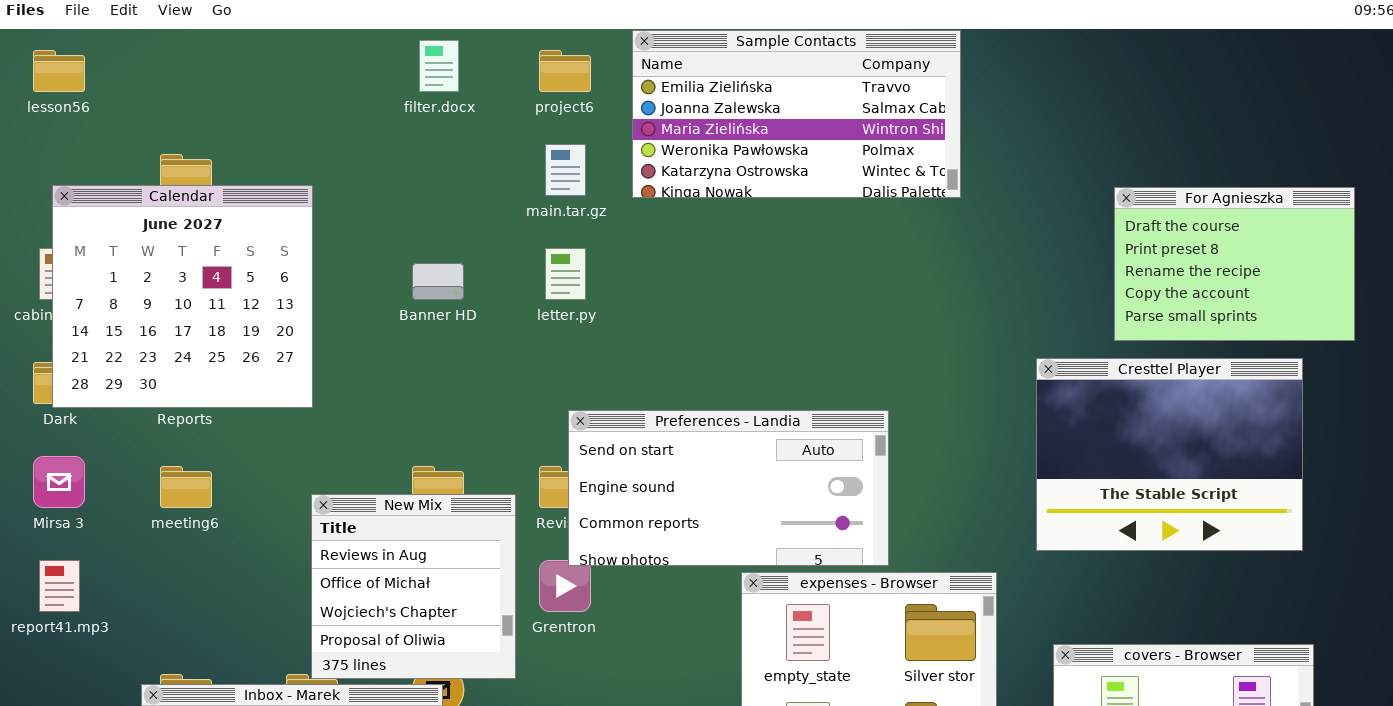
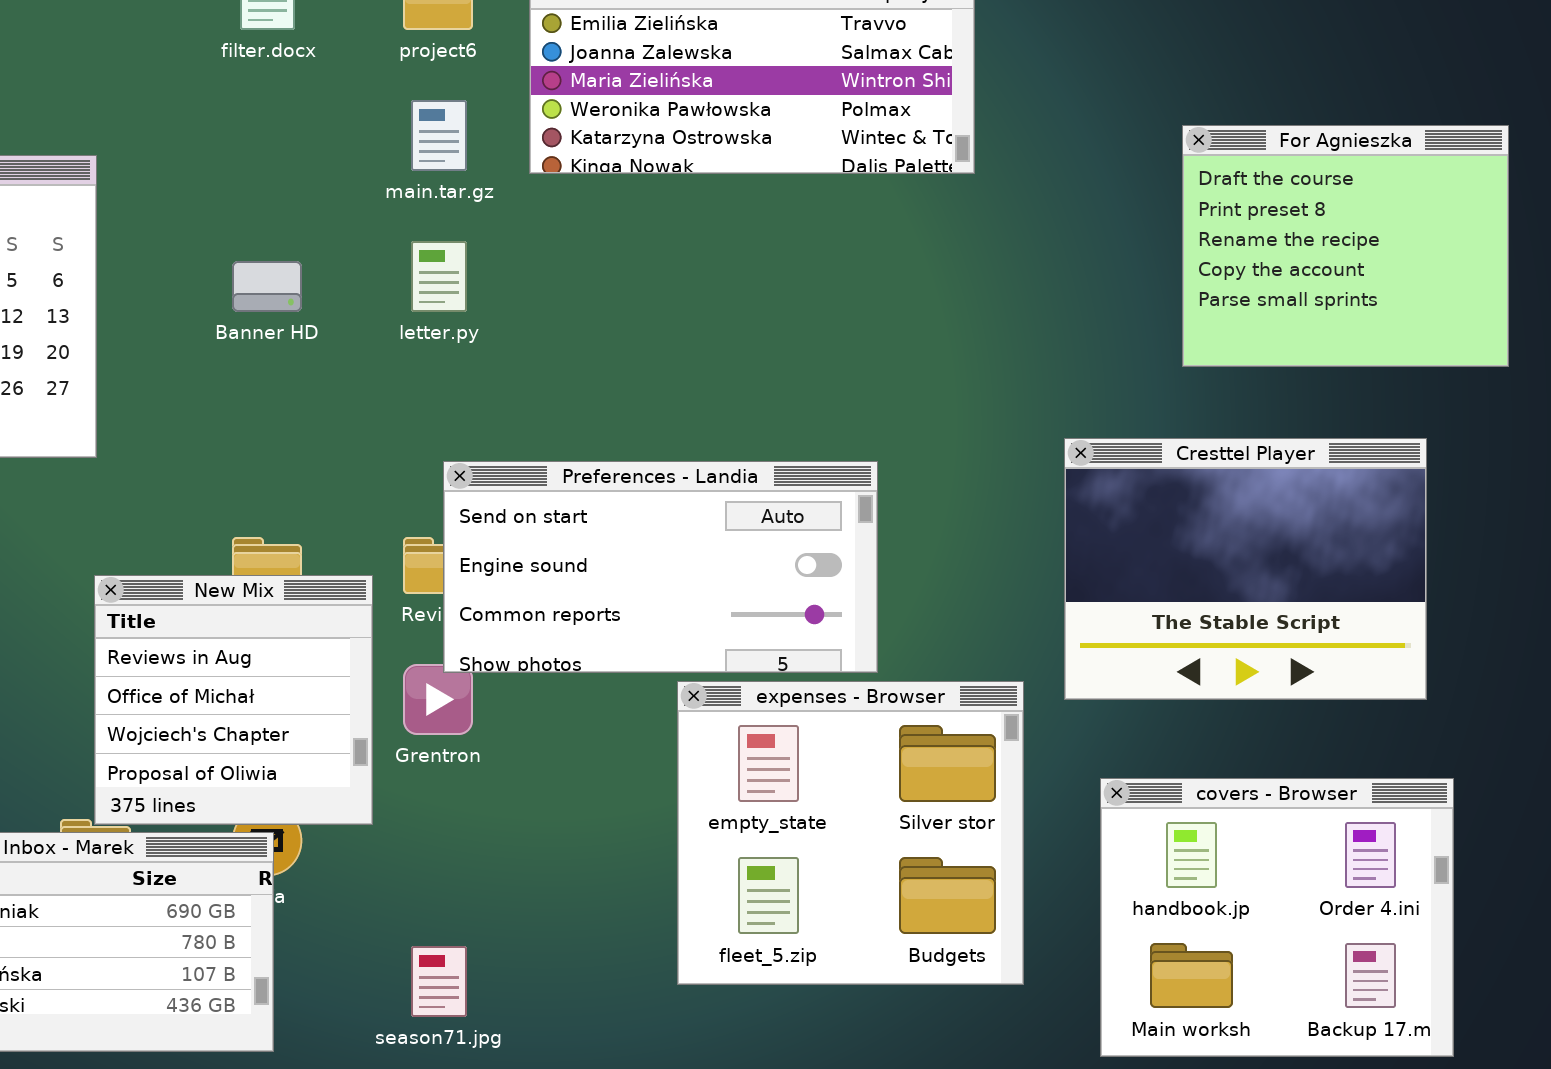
For Agnieszka: [1114,187,1355,341] -> [1182,125,1509,367], resized
Cresttel Player: [1036,358,1303,551] -> [1064,438,1427,700], moved

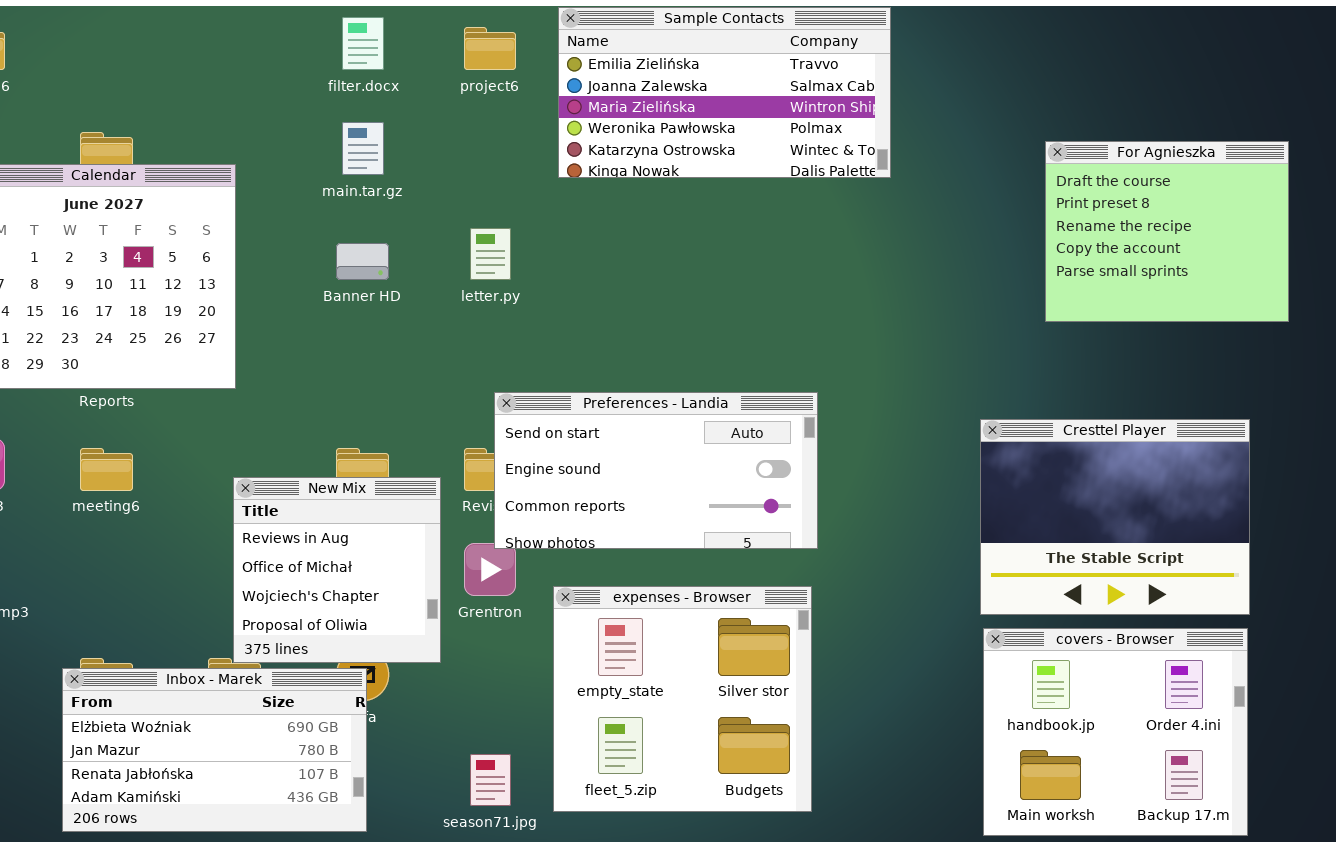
main.tar.gz: [411,100,467,171] -> [342,122,384,175], moved
Cresttel Player: [1064,438,1427,700] -> [980,419,1250,615], moved
expenses - Browser: [677,681,1024,985] -> [553,586,812,812], moved

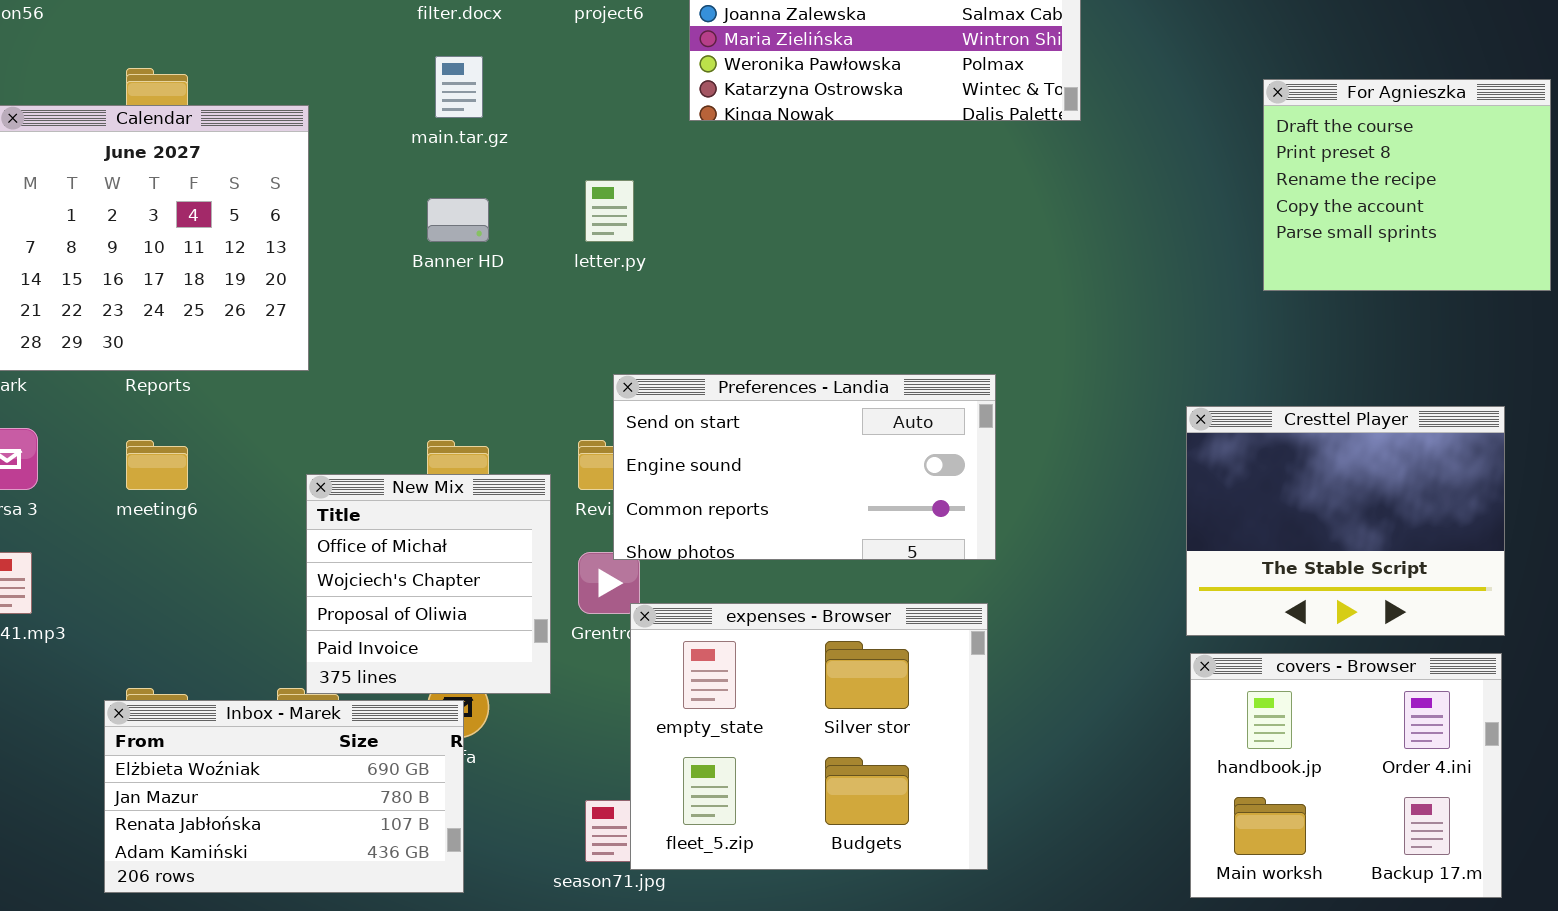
New Mix: [233,477,441,663] -> [306,474,551,694], scrolled down 1 row
expenses - Browser: [553,586,812,812] -> [630,603,988,870], resized

